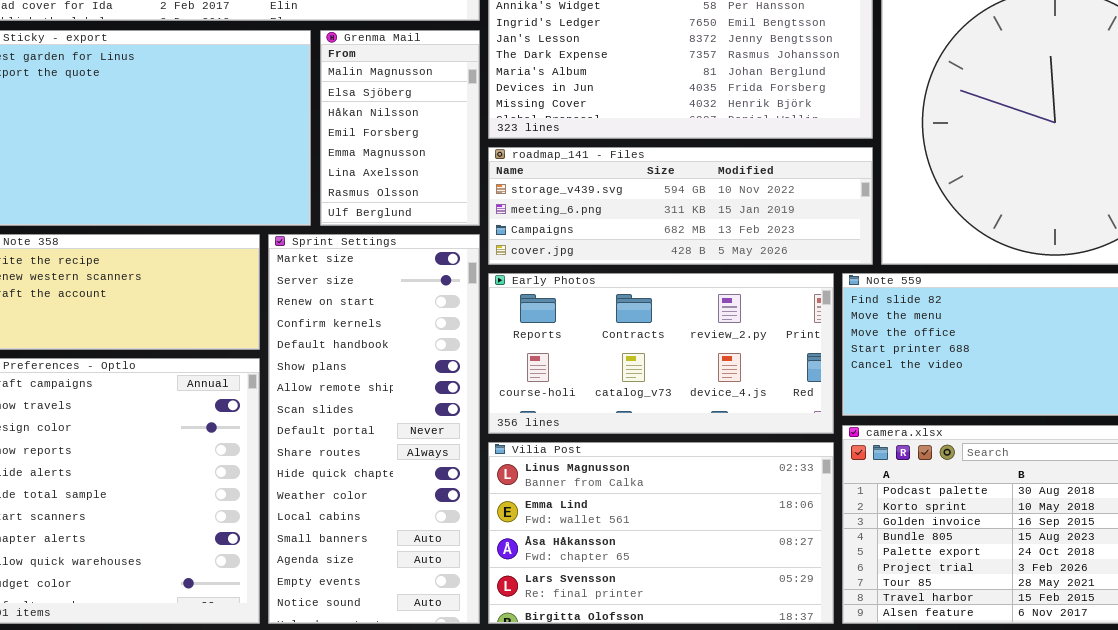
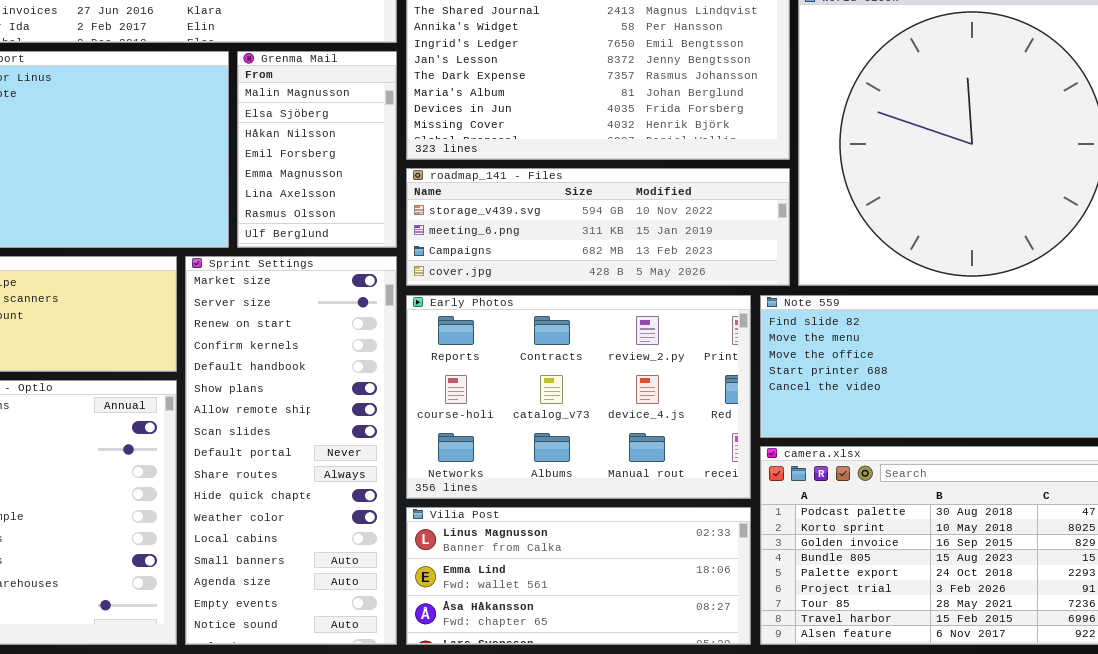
Early Photos: [488,273,834,434] -> [406,295,751,499], resized
Vilia Post: [488,442,834,624] -> [406,507,751,645], resized

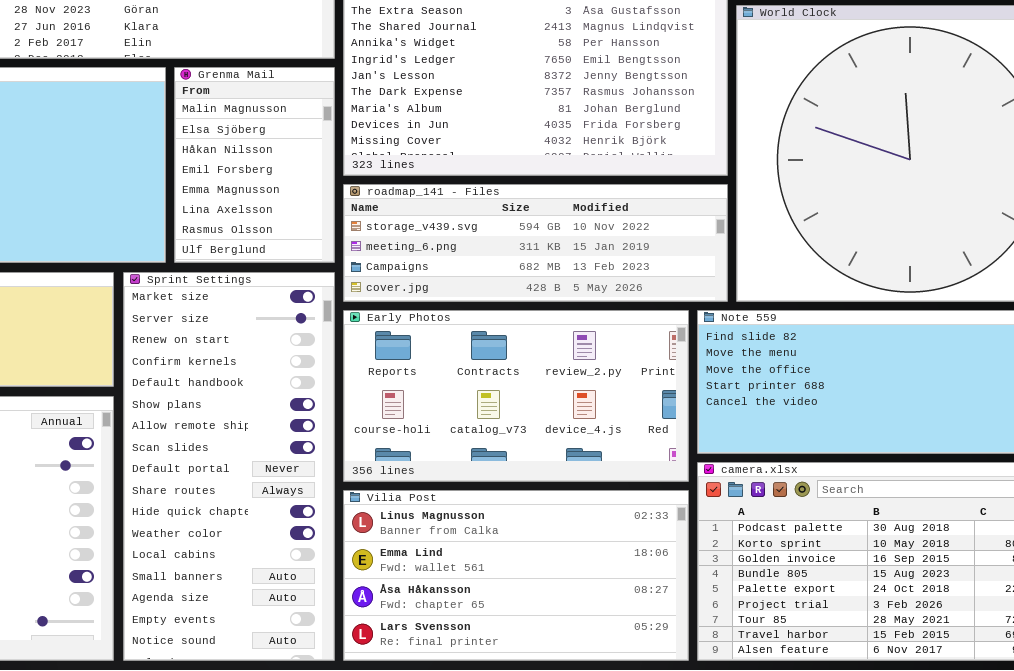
Early Photos: [406,295,751,499] -> [343,310,689,482], resized
Vilia Post: [406,507,751,645] -> [343,490,689,661], resized

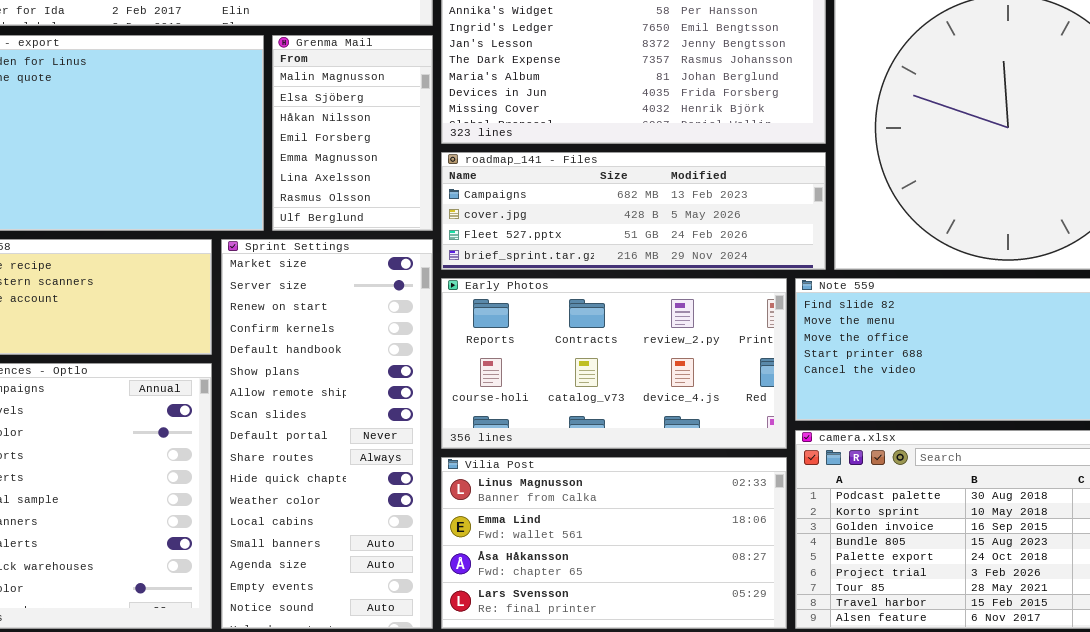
roadmap_141 - Files: [343,184,728,302] -> [441,152,826,270], scrolled down 2 rows

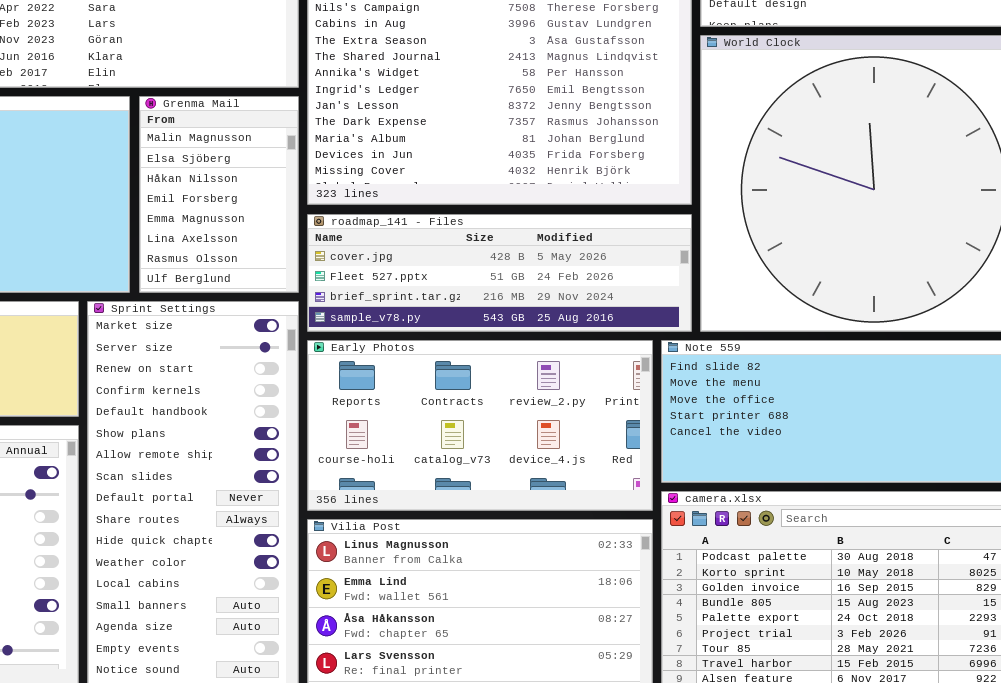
roadmap_141 - Files: [441,152,826,270] -> [307,214,692,332], scrolled down 1 row

